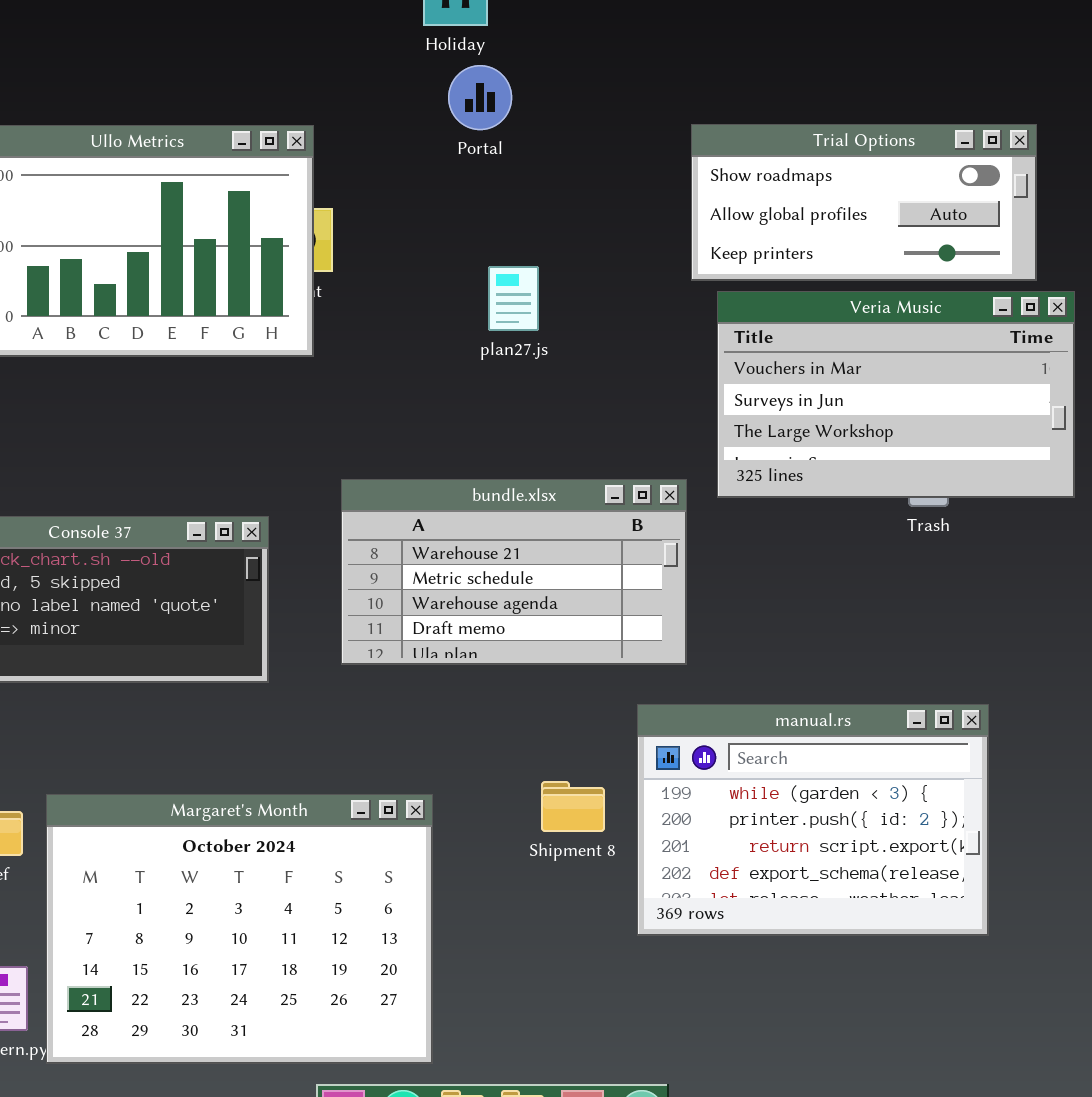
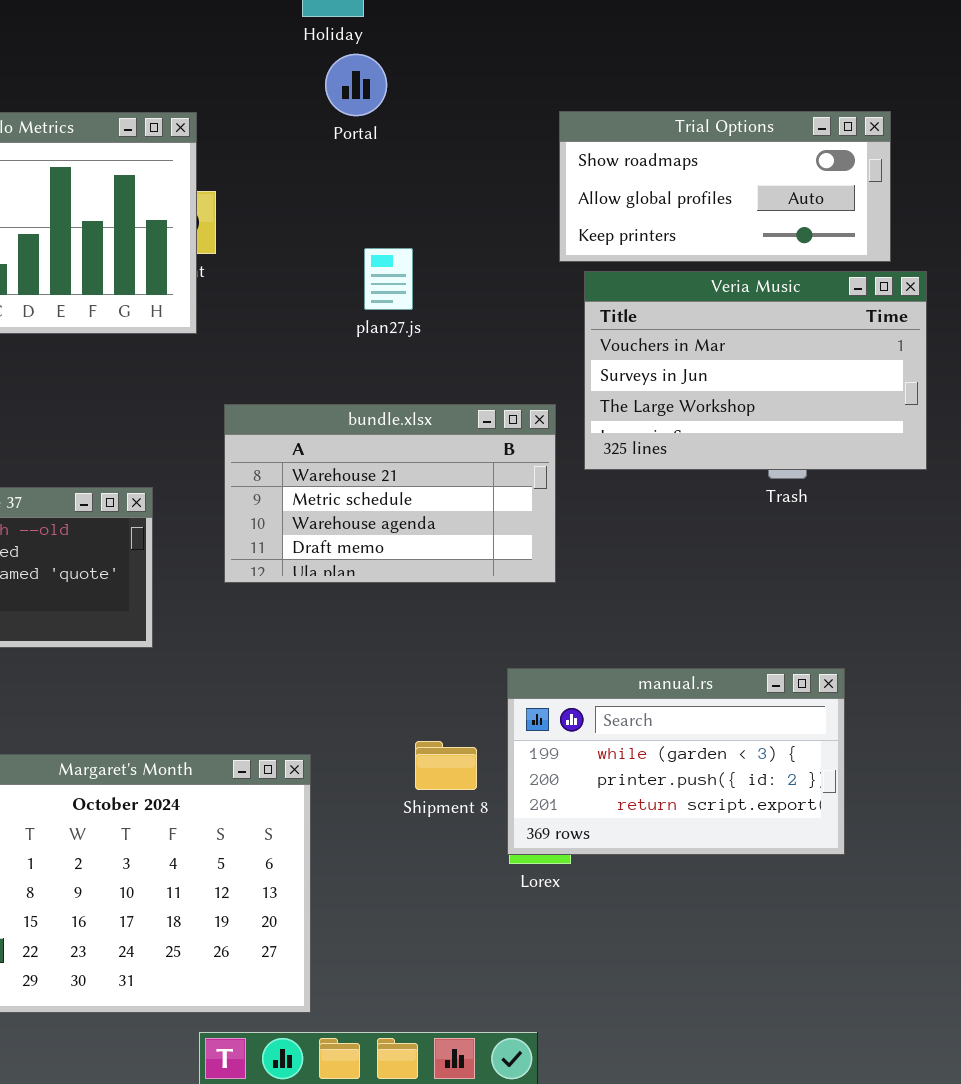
bundle.xlsx: [341,479,687,665] -> [224,404,556,583], moved
manual.rs: [637,704,989,936] -> [507,668,845,855], resized

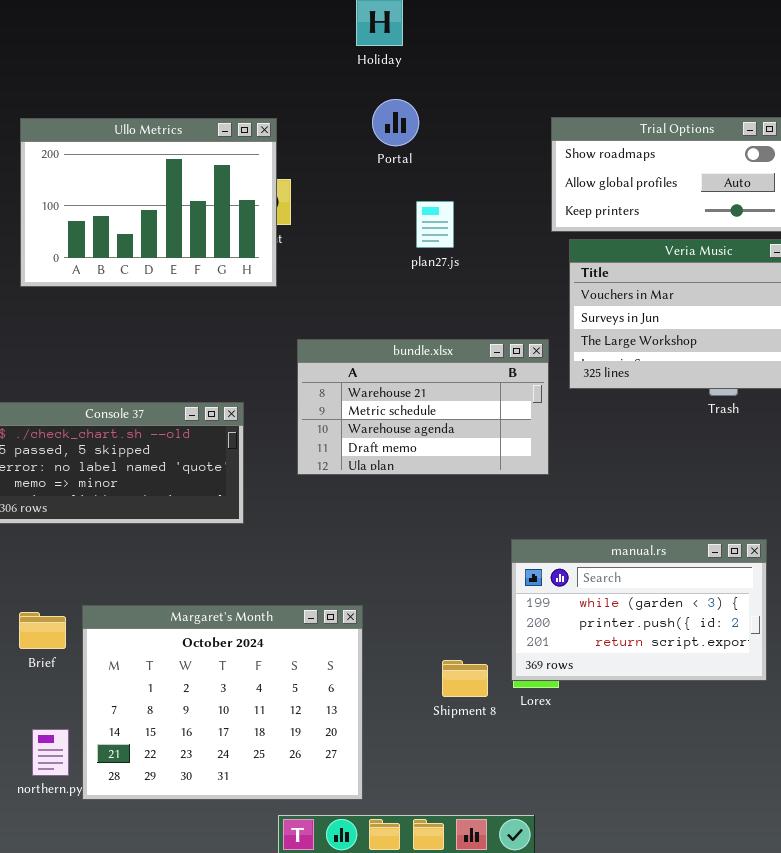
Portal: [325,54,387,116] -> [372,99,419,146], moved
plan27.js: [364,248,413,310] -> [416,201,454,248], moved
Shipment 8: [415,741,477,790] -> [442,660,488,697], moved

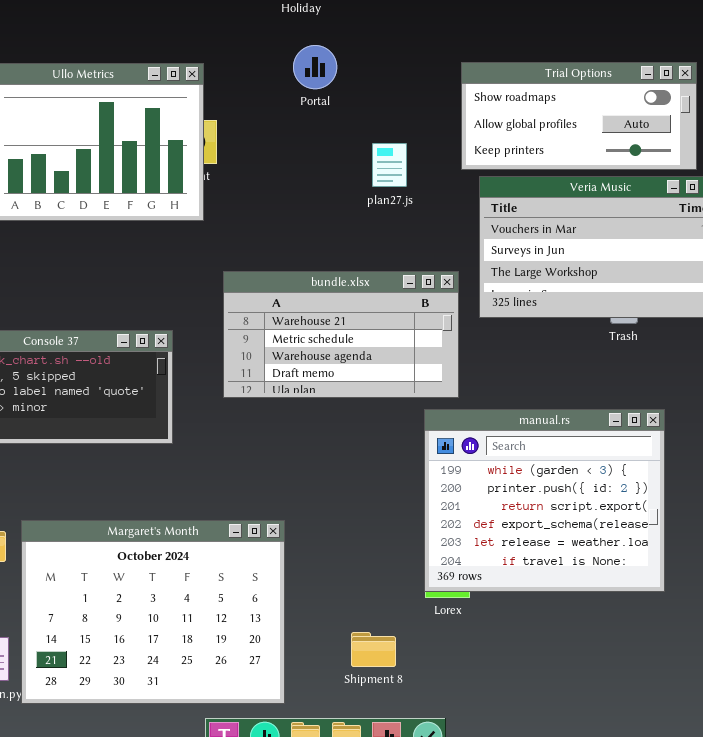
plan27.js: [416,201,454,248] -> [372,143,407,187], moved
manual.rs: [511,539,767,681] -> [424,409,665,592], resized
Shipment 8: [442,660,488,697] -> [351,632,396,667], moved

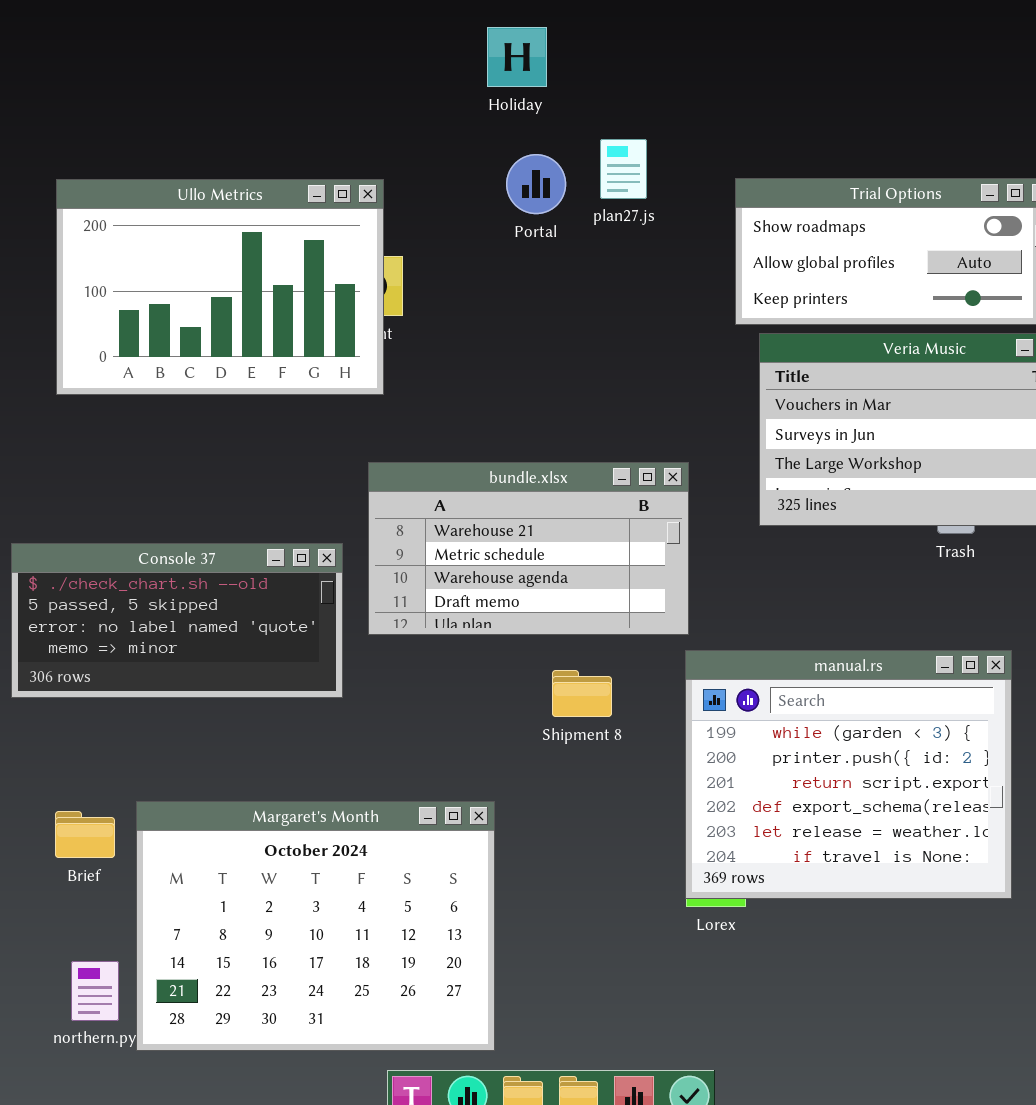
plan27.js: [372,143,407,187] -> [600,139,647,199], moved
bundle.xlsx: [223,271,459,398] -> [368,462,689,635], moved
Shipment 8: [351,632,396,667] -> [552,670,612,717], moved

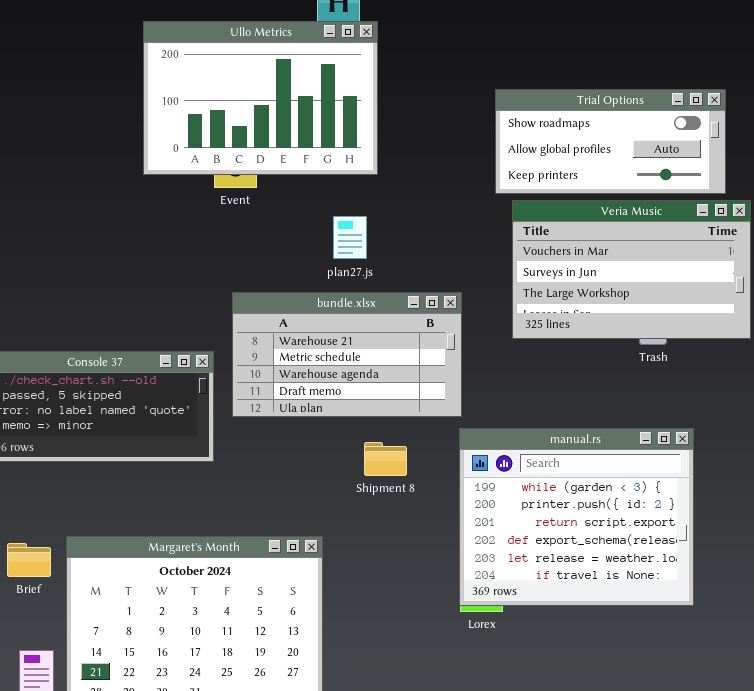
plan27.js: [600,139,647,199] -> [333,216,367,259], moved
Ullo Metrics: [56,179,384,395] -> [143,21,378,175], moved

